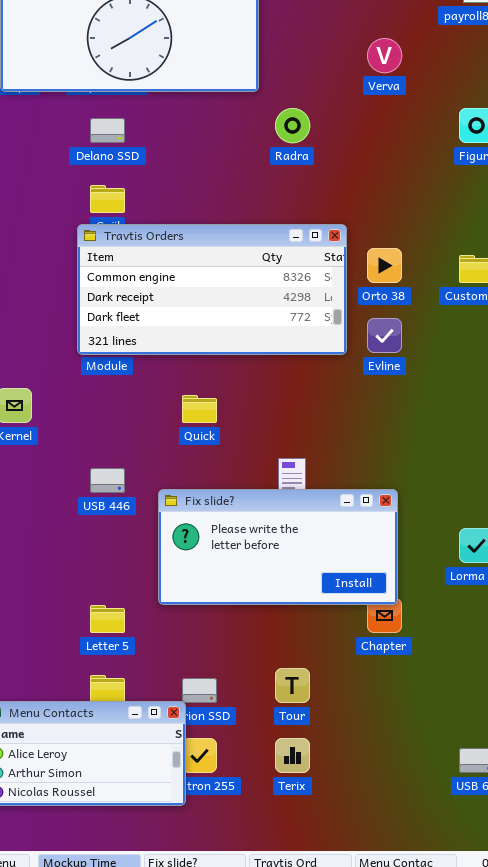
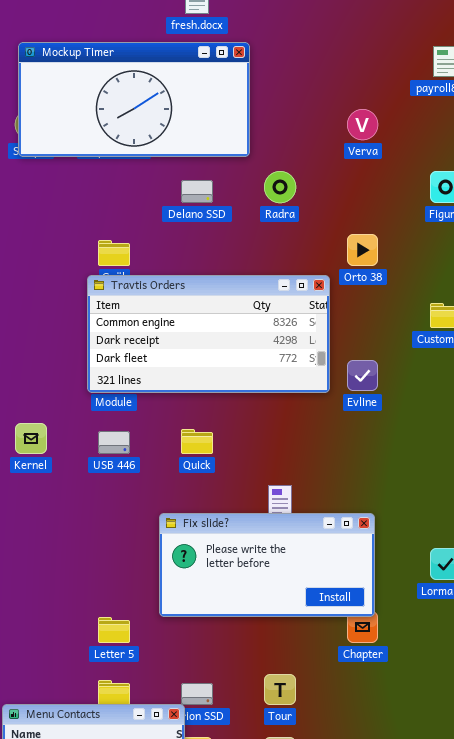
Delano SSD: [90,118,125,143] -> [181,180,213,203], moved
Orto 38: [367,248,402,283] -> [347,234,378,266], moved
USB 446: [90,468,125,493] -> [98,431,130,454], moved

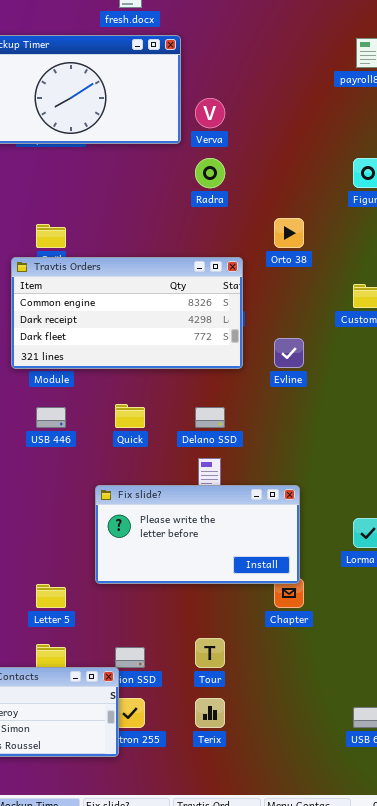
Verva: [347,109,378,140] -> [195,98,225,128], moved
Delano SSD: [181,180,213,203] -> [195,407,225,428], moved
Travtis Orders: [87,275,330,393] -> [11,257,243,369], moved

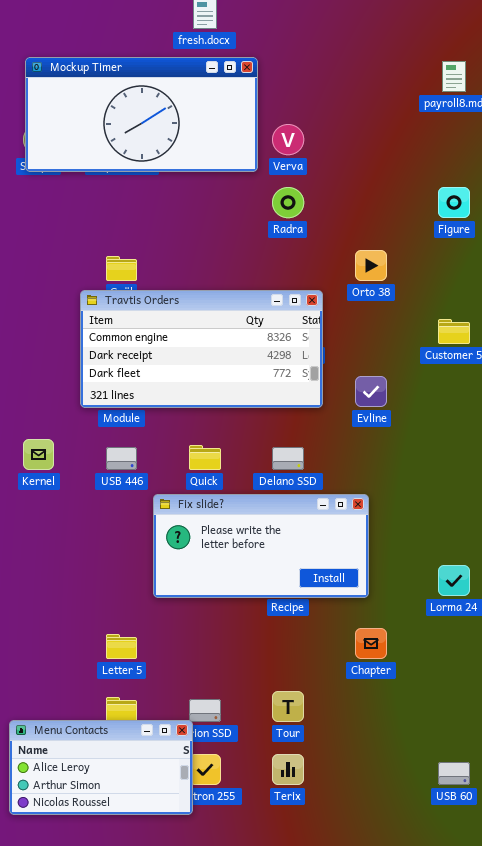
Fix slide?: [95,485,300,584] -> [153,494,369,598], moved

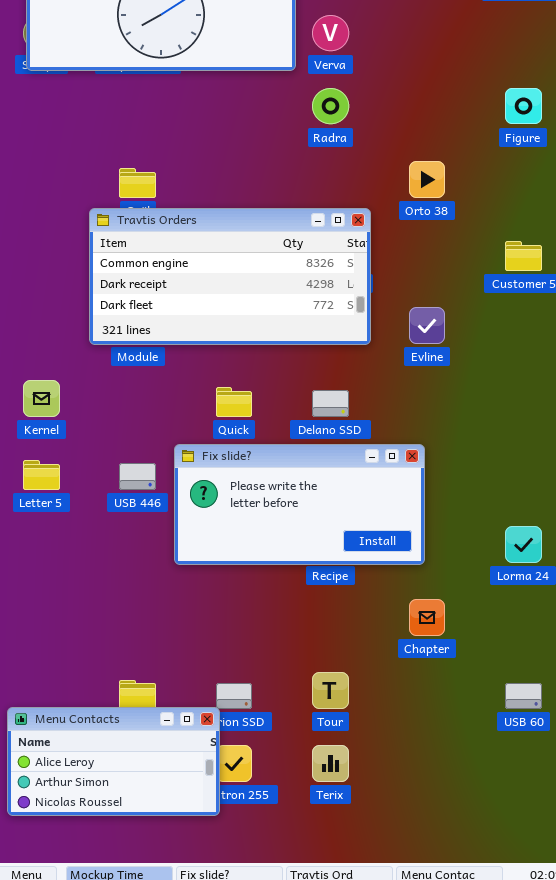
USB 446: [106,447,137,470] -> [119,463,156,490], moved
Letter 5: [106,634,137,659] -> [23,460,60,490], moved
USB 60: [438,762,470,785] -> [505,683,542,709], moved

